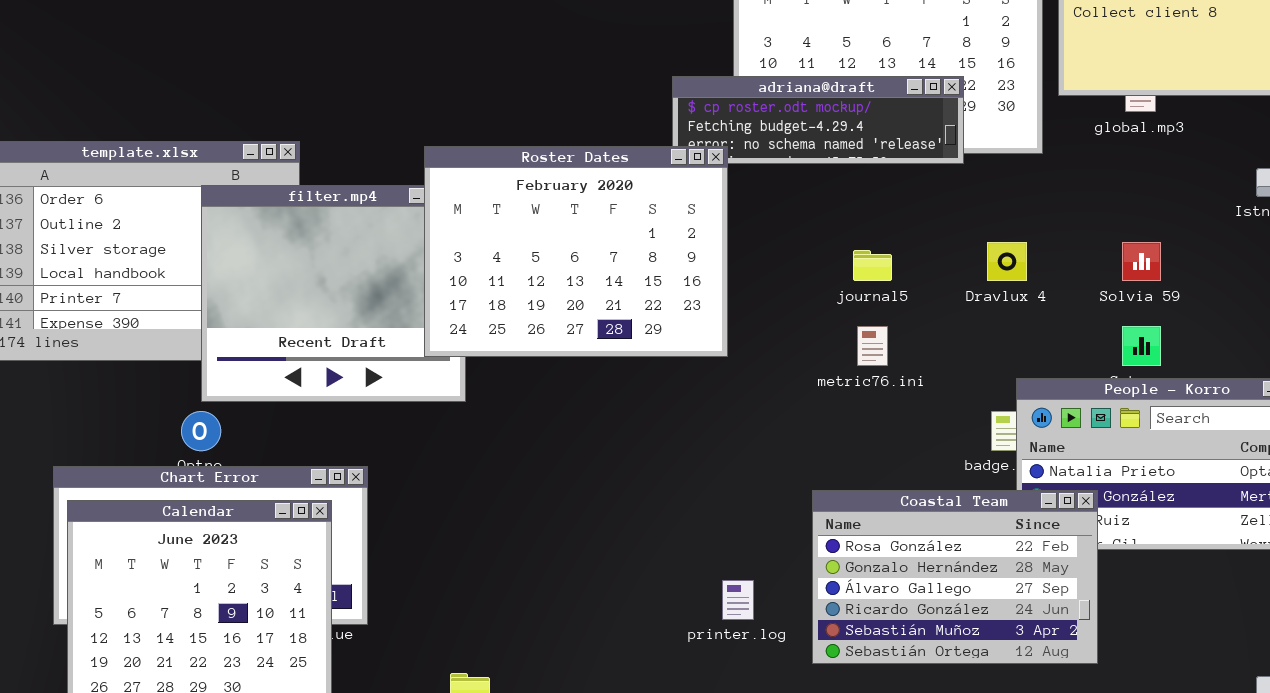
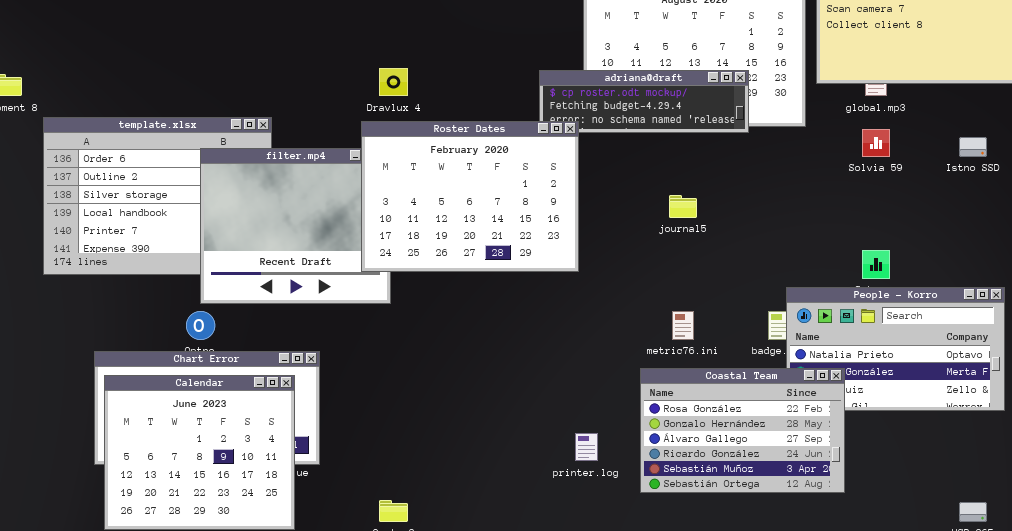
Dravlux 4: [987,242,1027,281] -> [379,68,408,96], moved
Solvia 59: [1122,242,1161,281] -> [862,129,890,157], moved
metric76.ini: [857,326,888,366] -> [672,311,694,340], moved

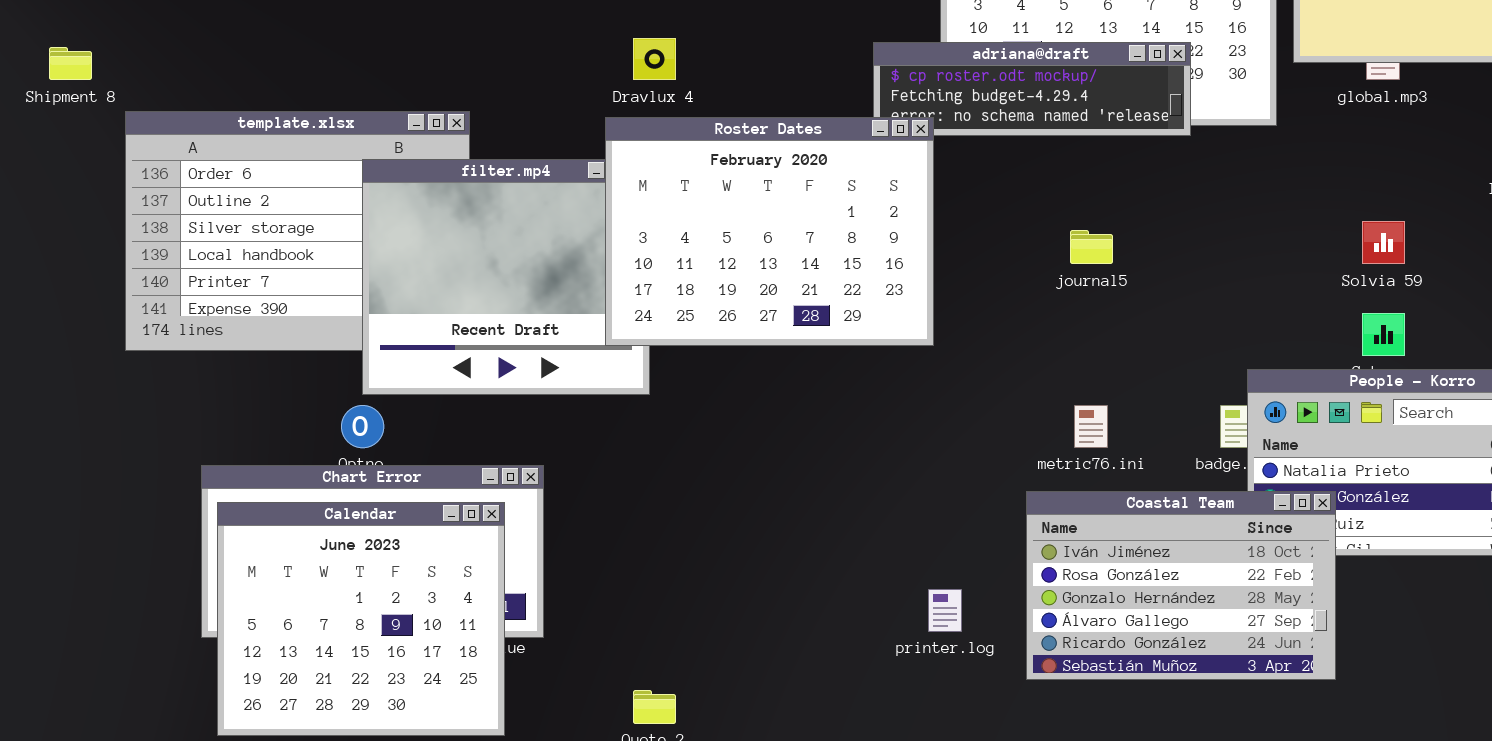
Solvia 59: [862,129,890,157] -> [1362,221,1405,264], moved
Coastal Team: [640,368,845,493] -> [1026,491,1336,680], scrolled up 1 row

